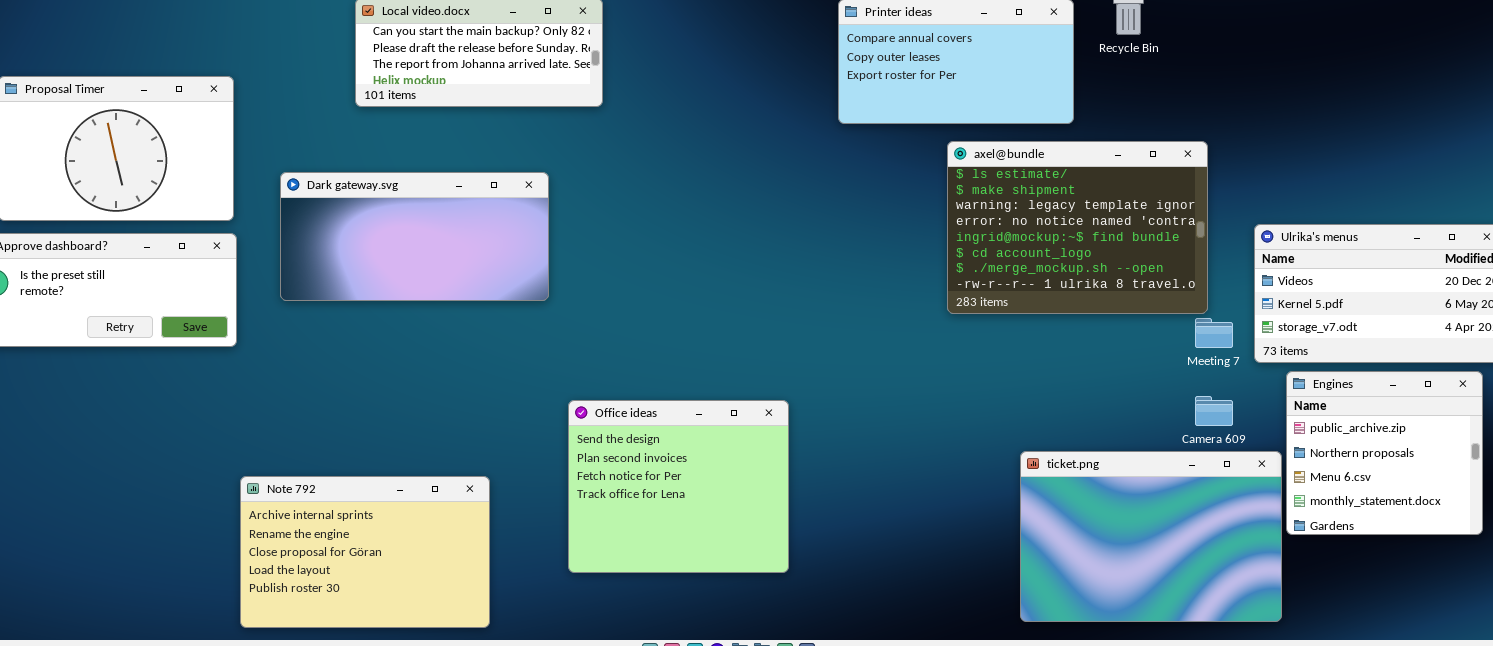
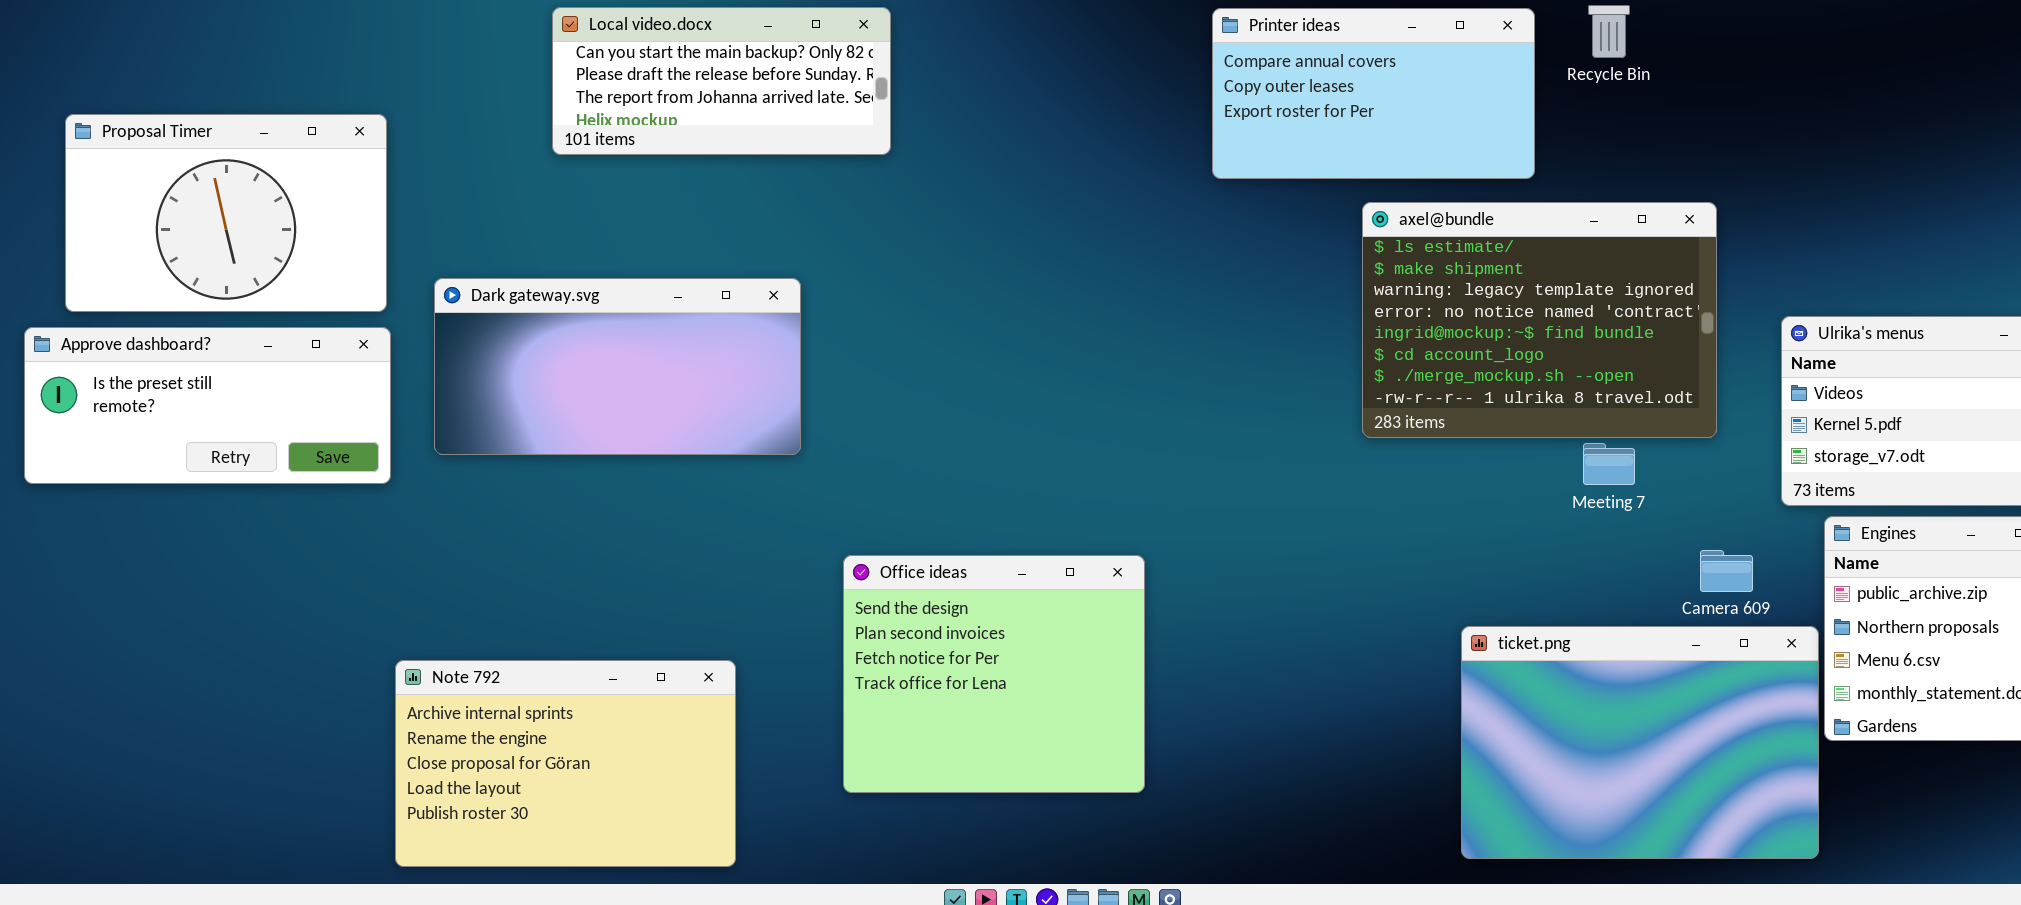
Dark gateway.svg: [280,172,549,301] -> [434,278,801,455], moved
Meeting 7: [1195,318,1233,348] -> [1583,443,1635,485], moved

